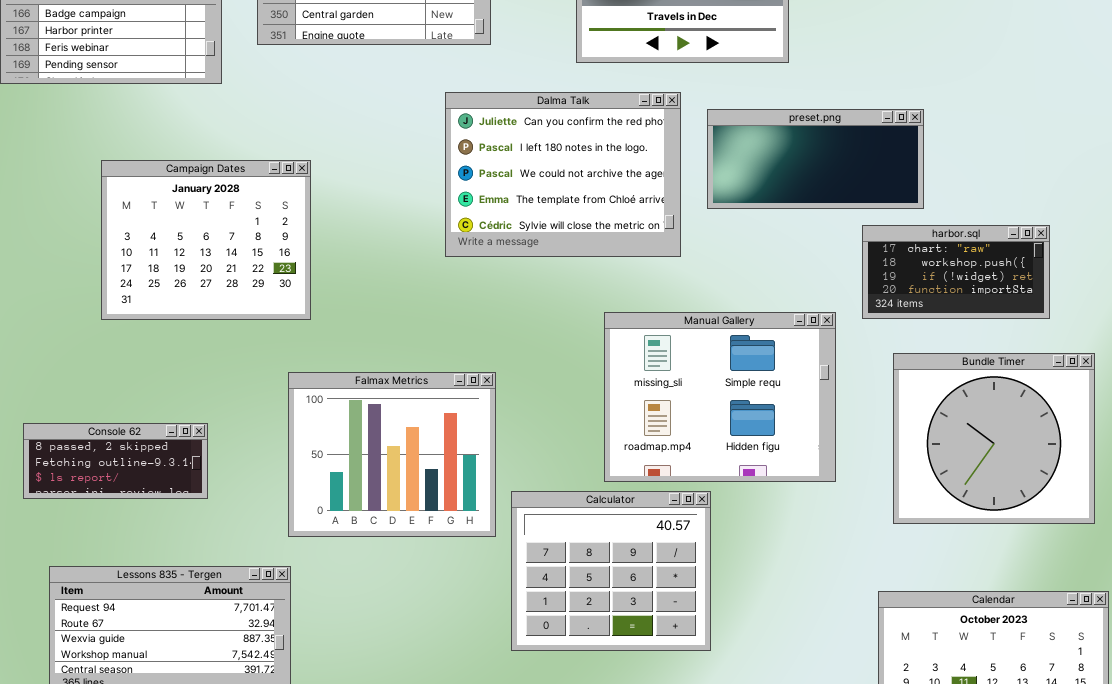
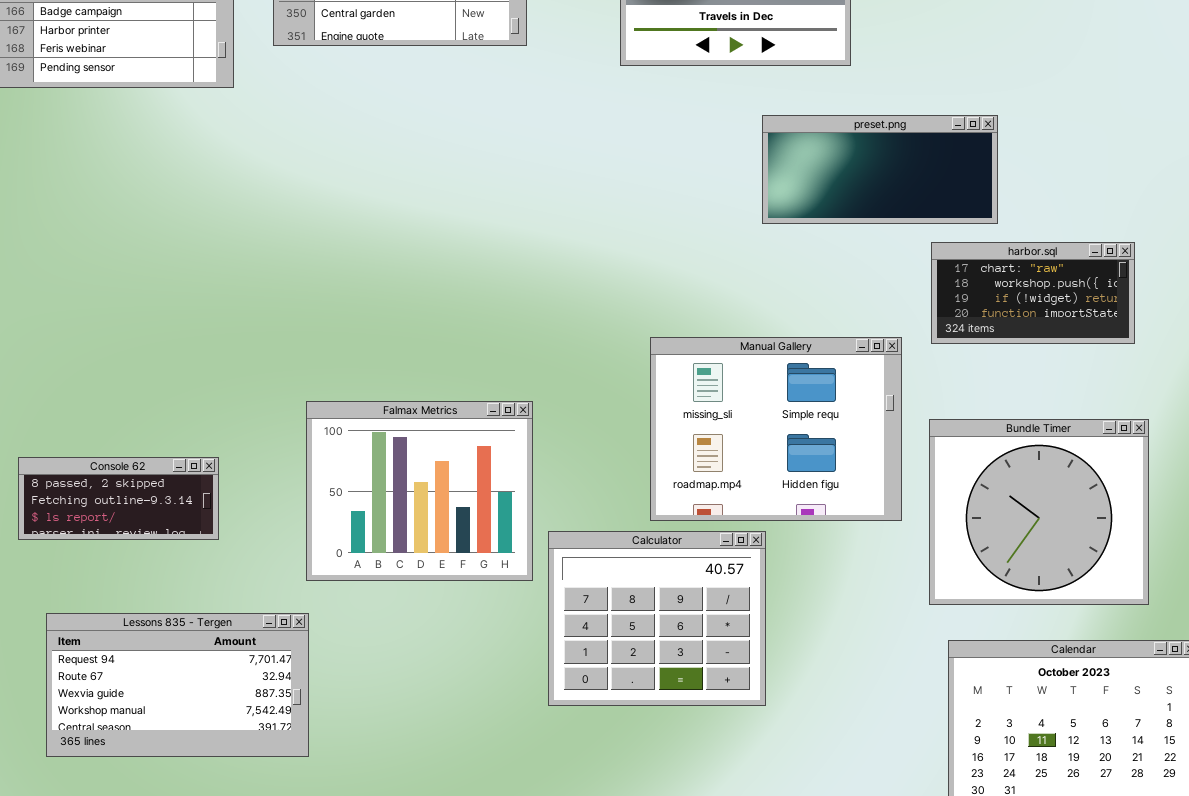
Dalma Talk: [445,92,681,257] -> none, closed
Campaign Dates: [101,160,311,320] -> none, closed
Bundle Timer: [893,353,1095,524] -> [929,419,1149,605], moved

